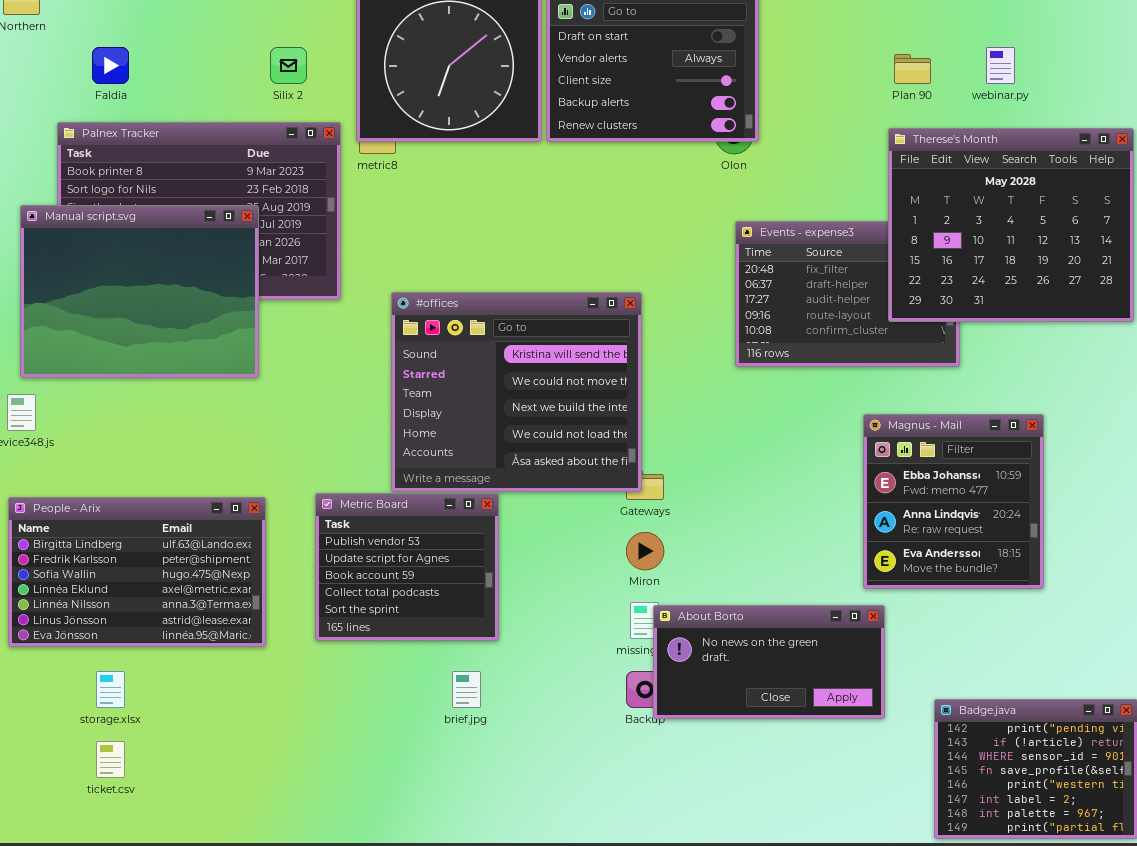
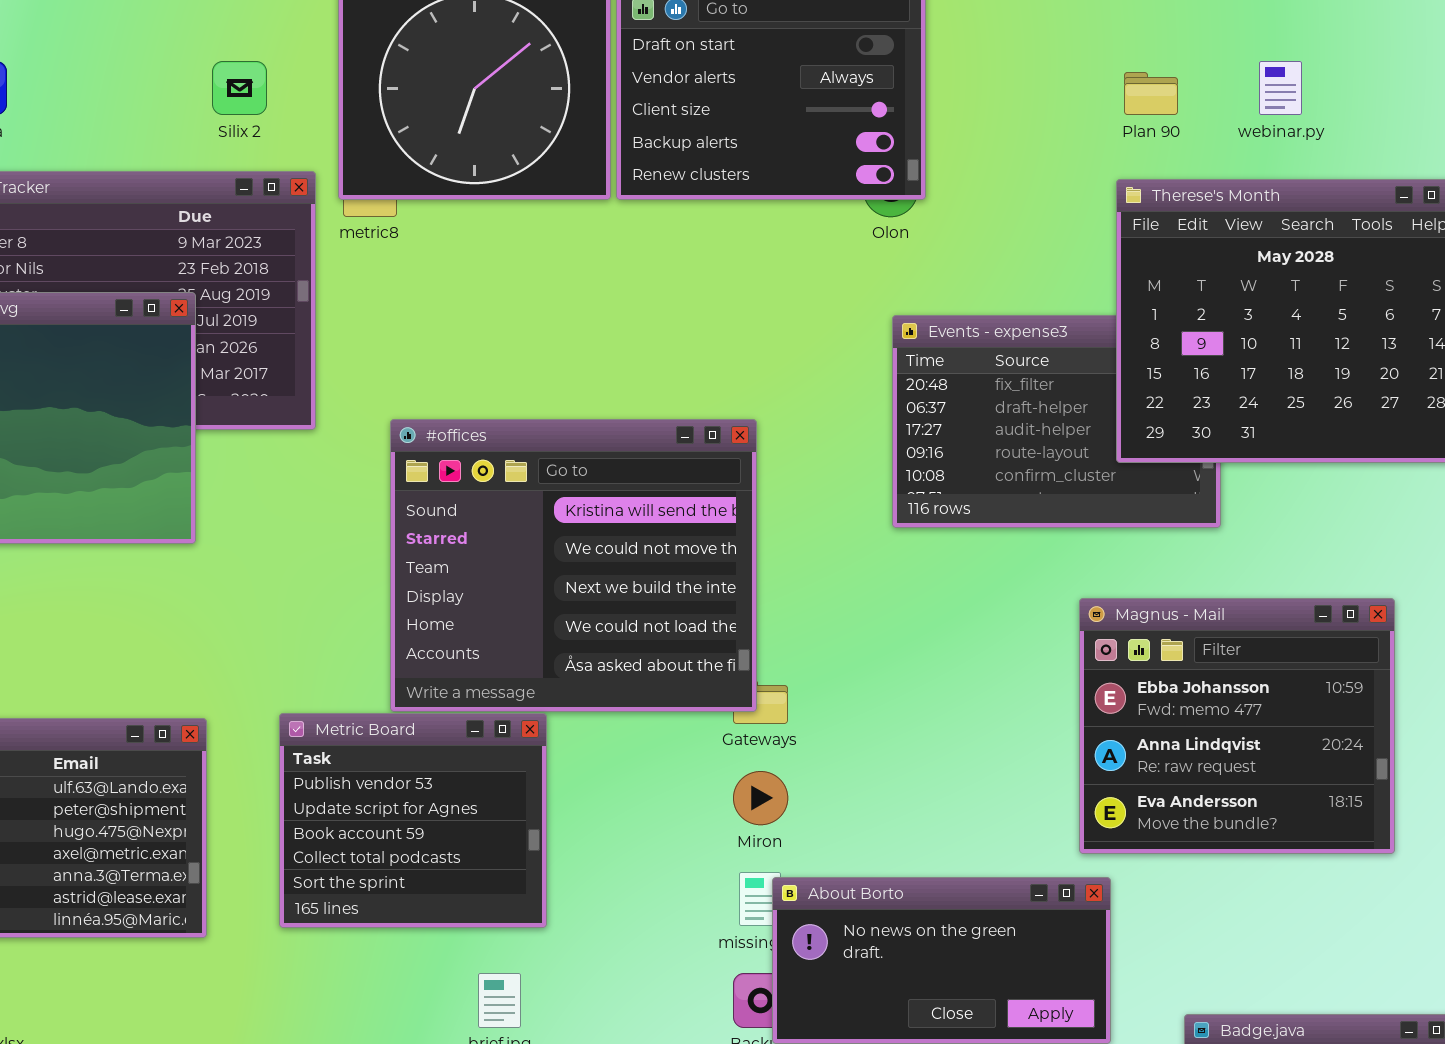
Magnus - Mail: [863,414,1044,589] -> [1079,598,1395,854], resized

